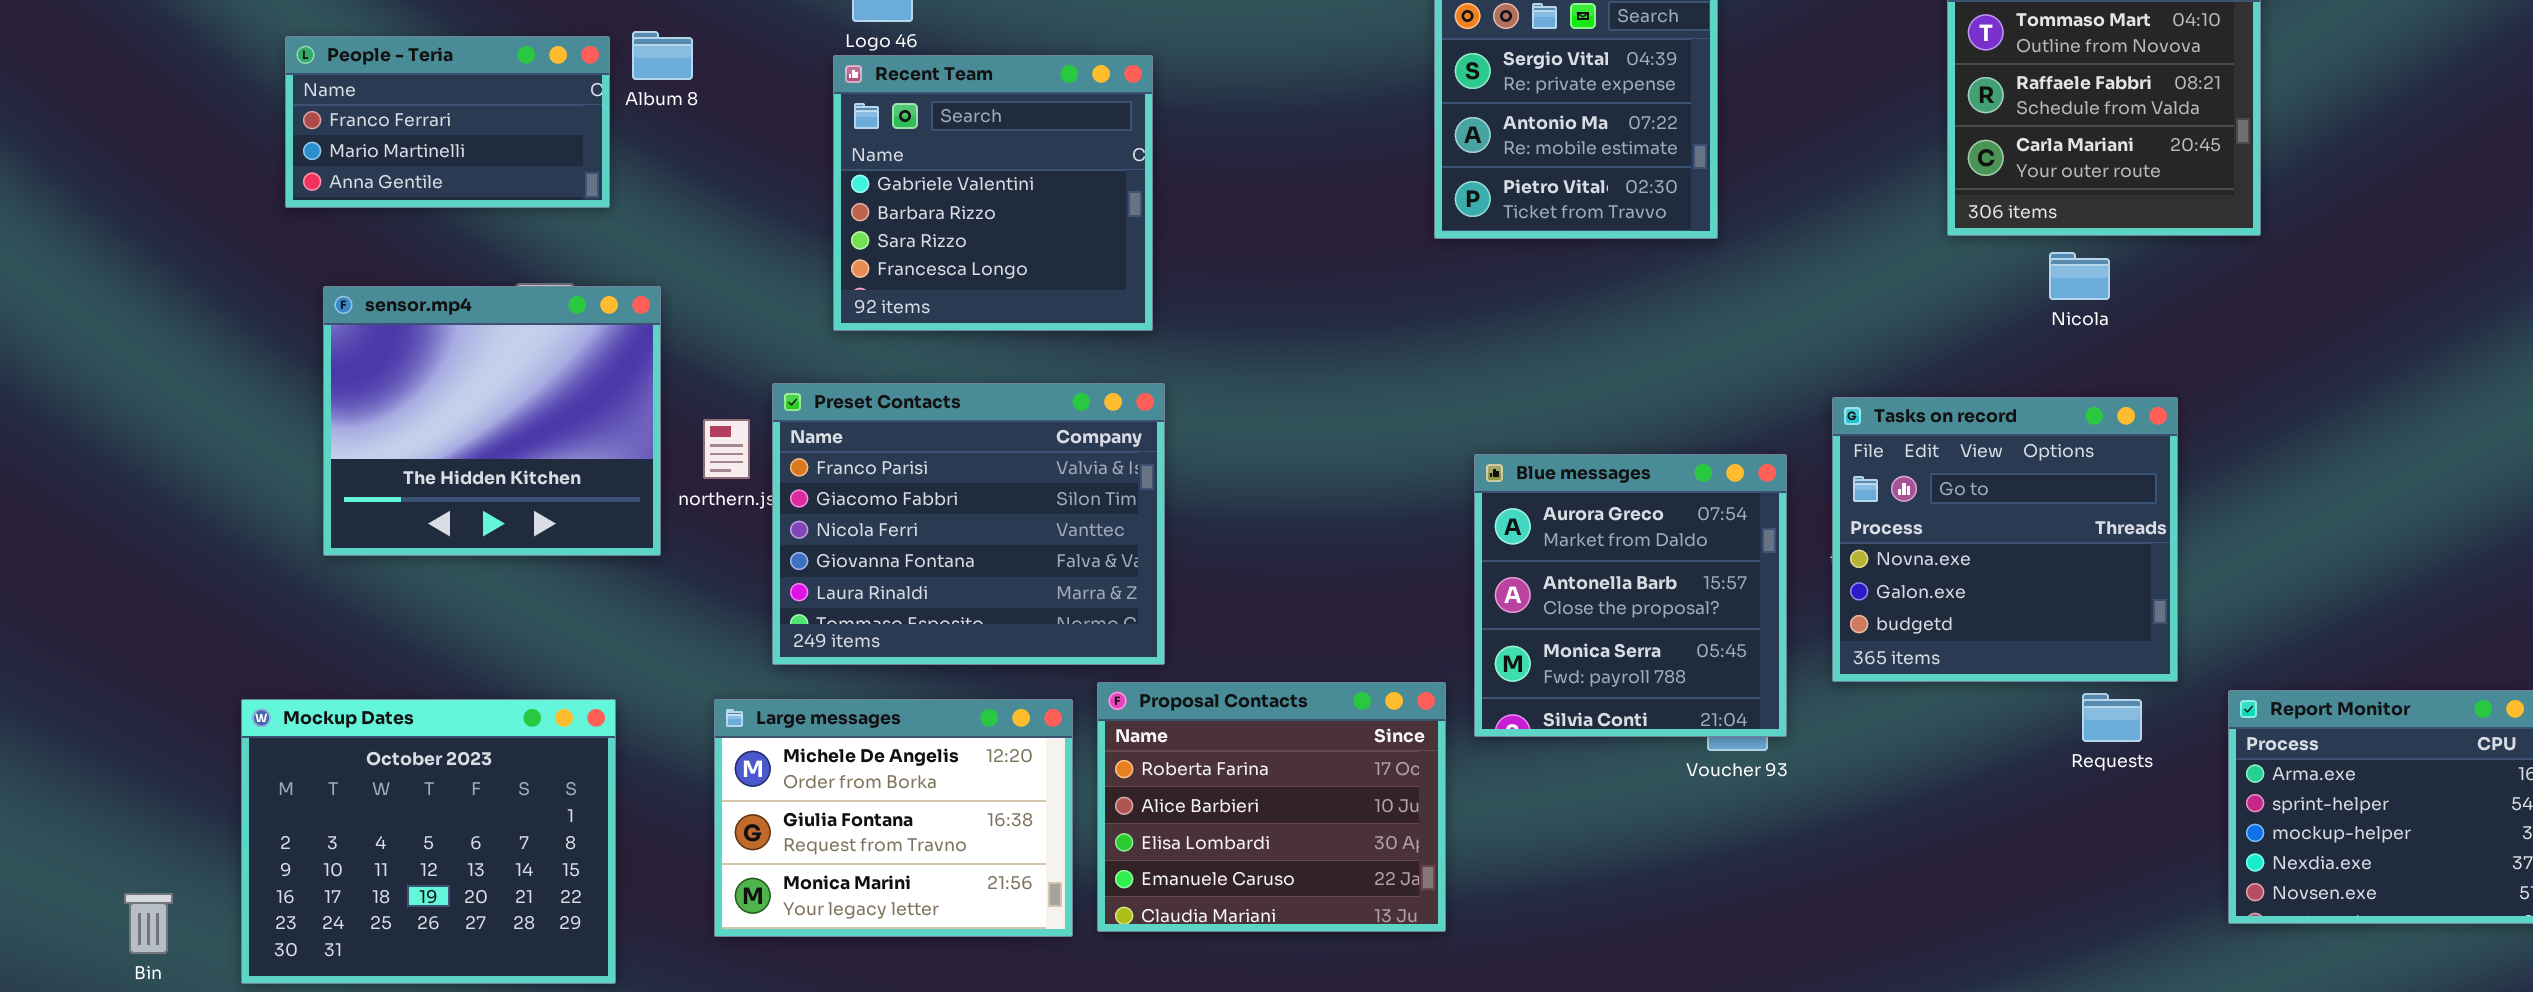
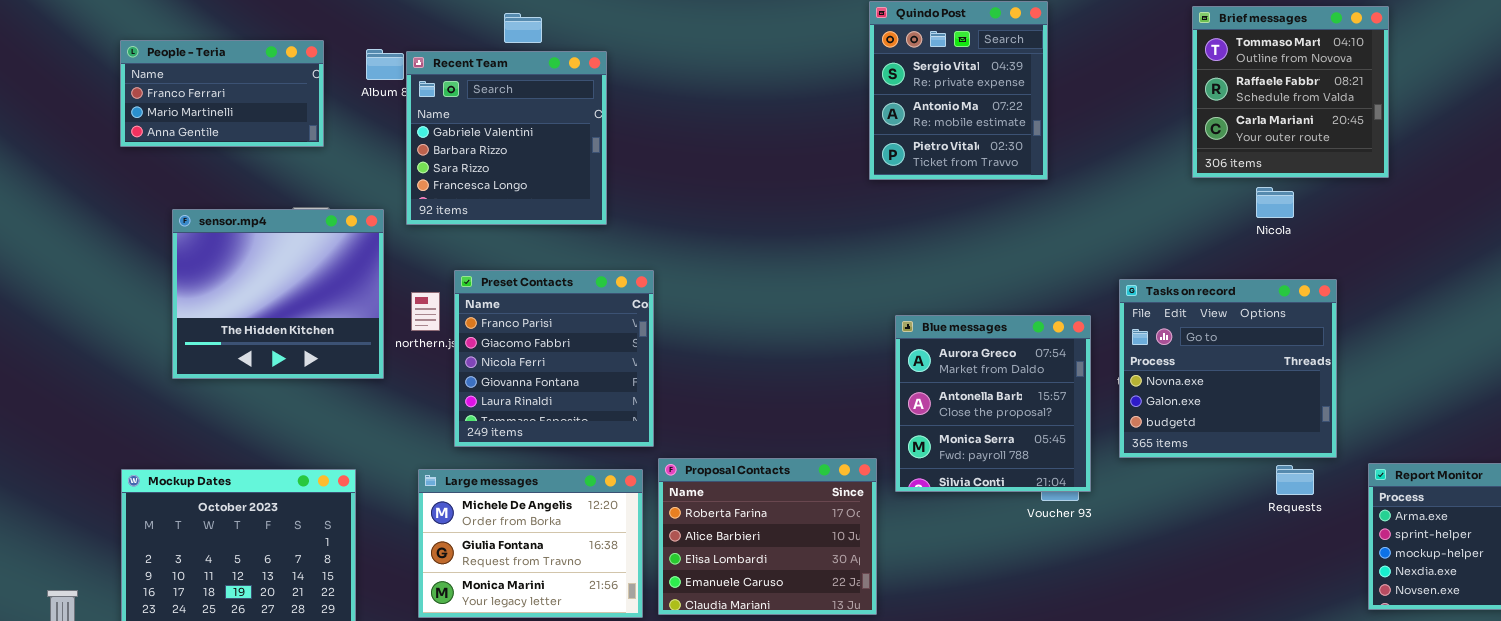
People - Teria: [285,36,610,208] -> [120,40,324,147], moved
Recent Team: [833,55,1153,331] -> [406,51,607,225], moved
Preset Contacts: [772,383,1165,665] -> [454,270,654,447], resized

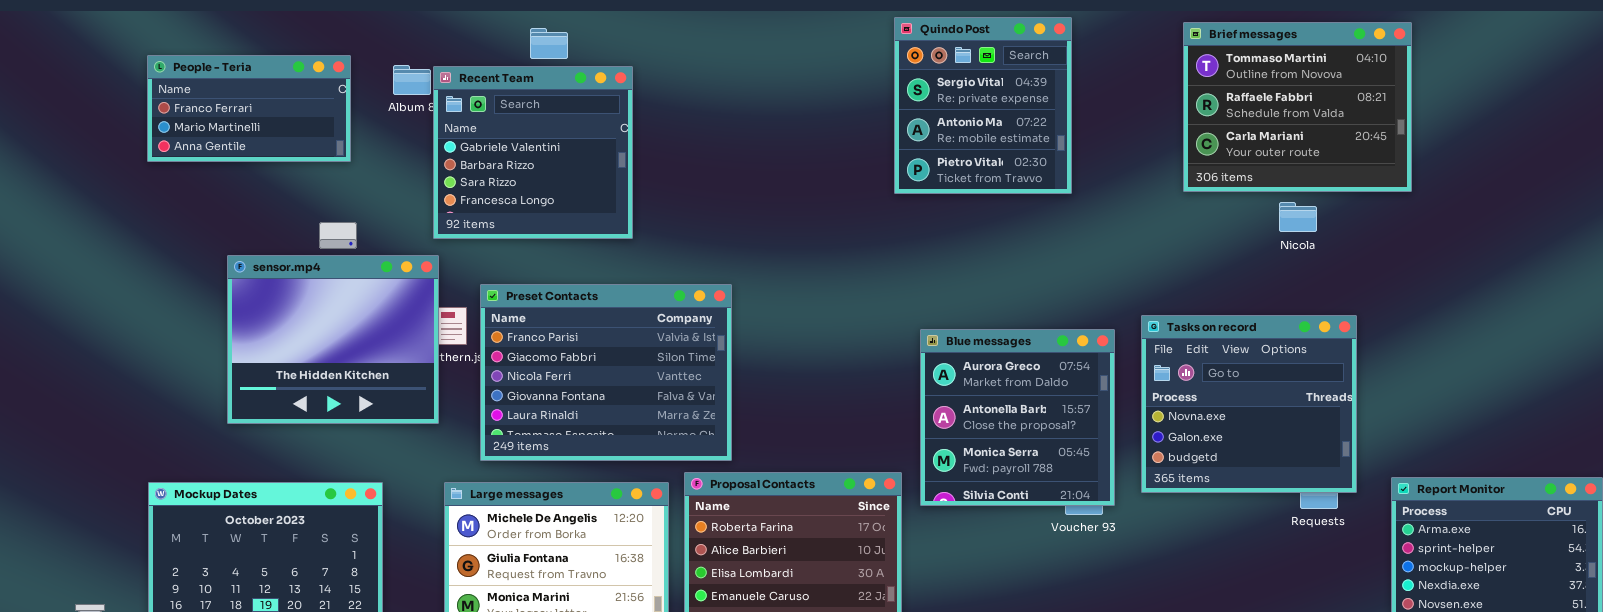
Brief messages: [1192,6,1389,178] -> [1183,22,1412,192], resized
sensor.mp4: [172,209,384,379] -> [227,255,439,424], moved
Preset Contacts: [454,270,654,447] -> [480,284,732,461], resized
Tasks on record: [1119,279,1337,458] -> [1141,315,1357,493], moved

